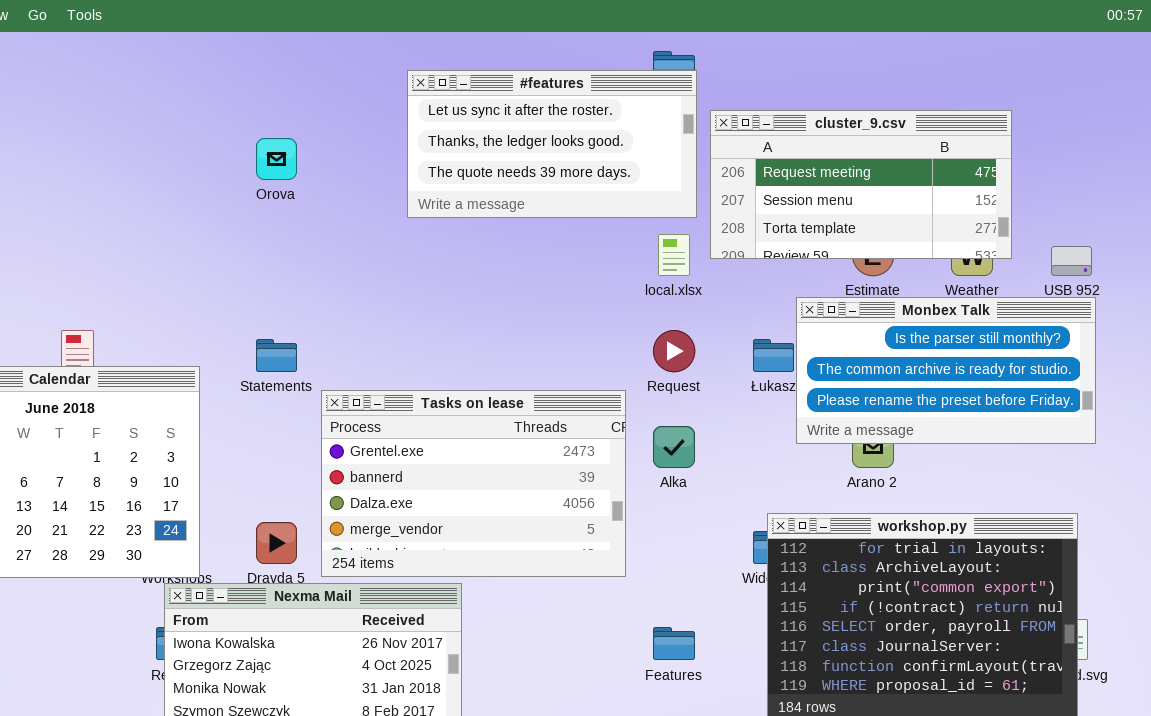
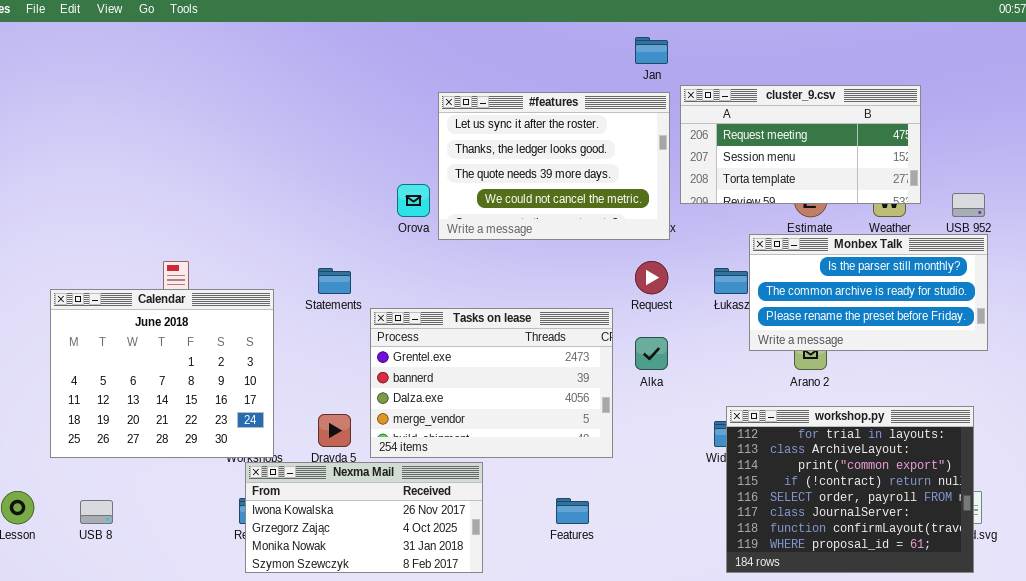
#features: [407,70,697,218] -> [438,92,670,240], moved, resized
Orova: [256,138,297,180] -> [397,184,430,217], moved
Features: [653,627,695,660] -> [556,498,589,524], moved

